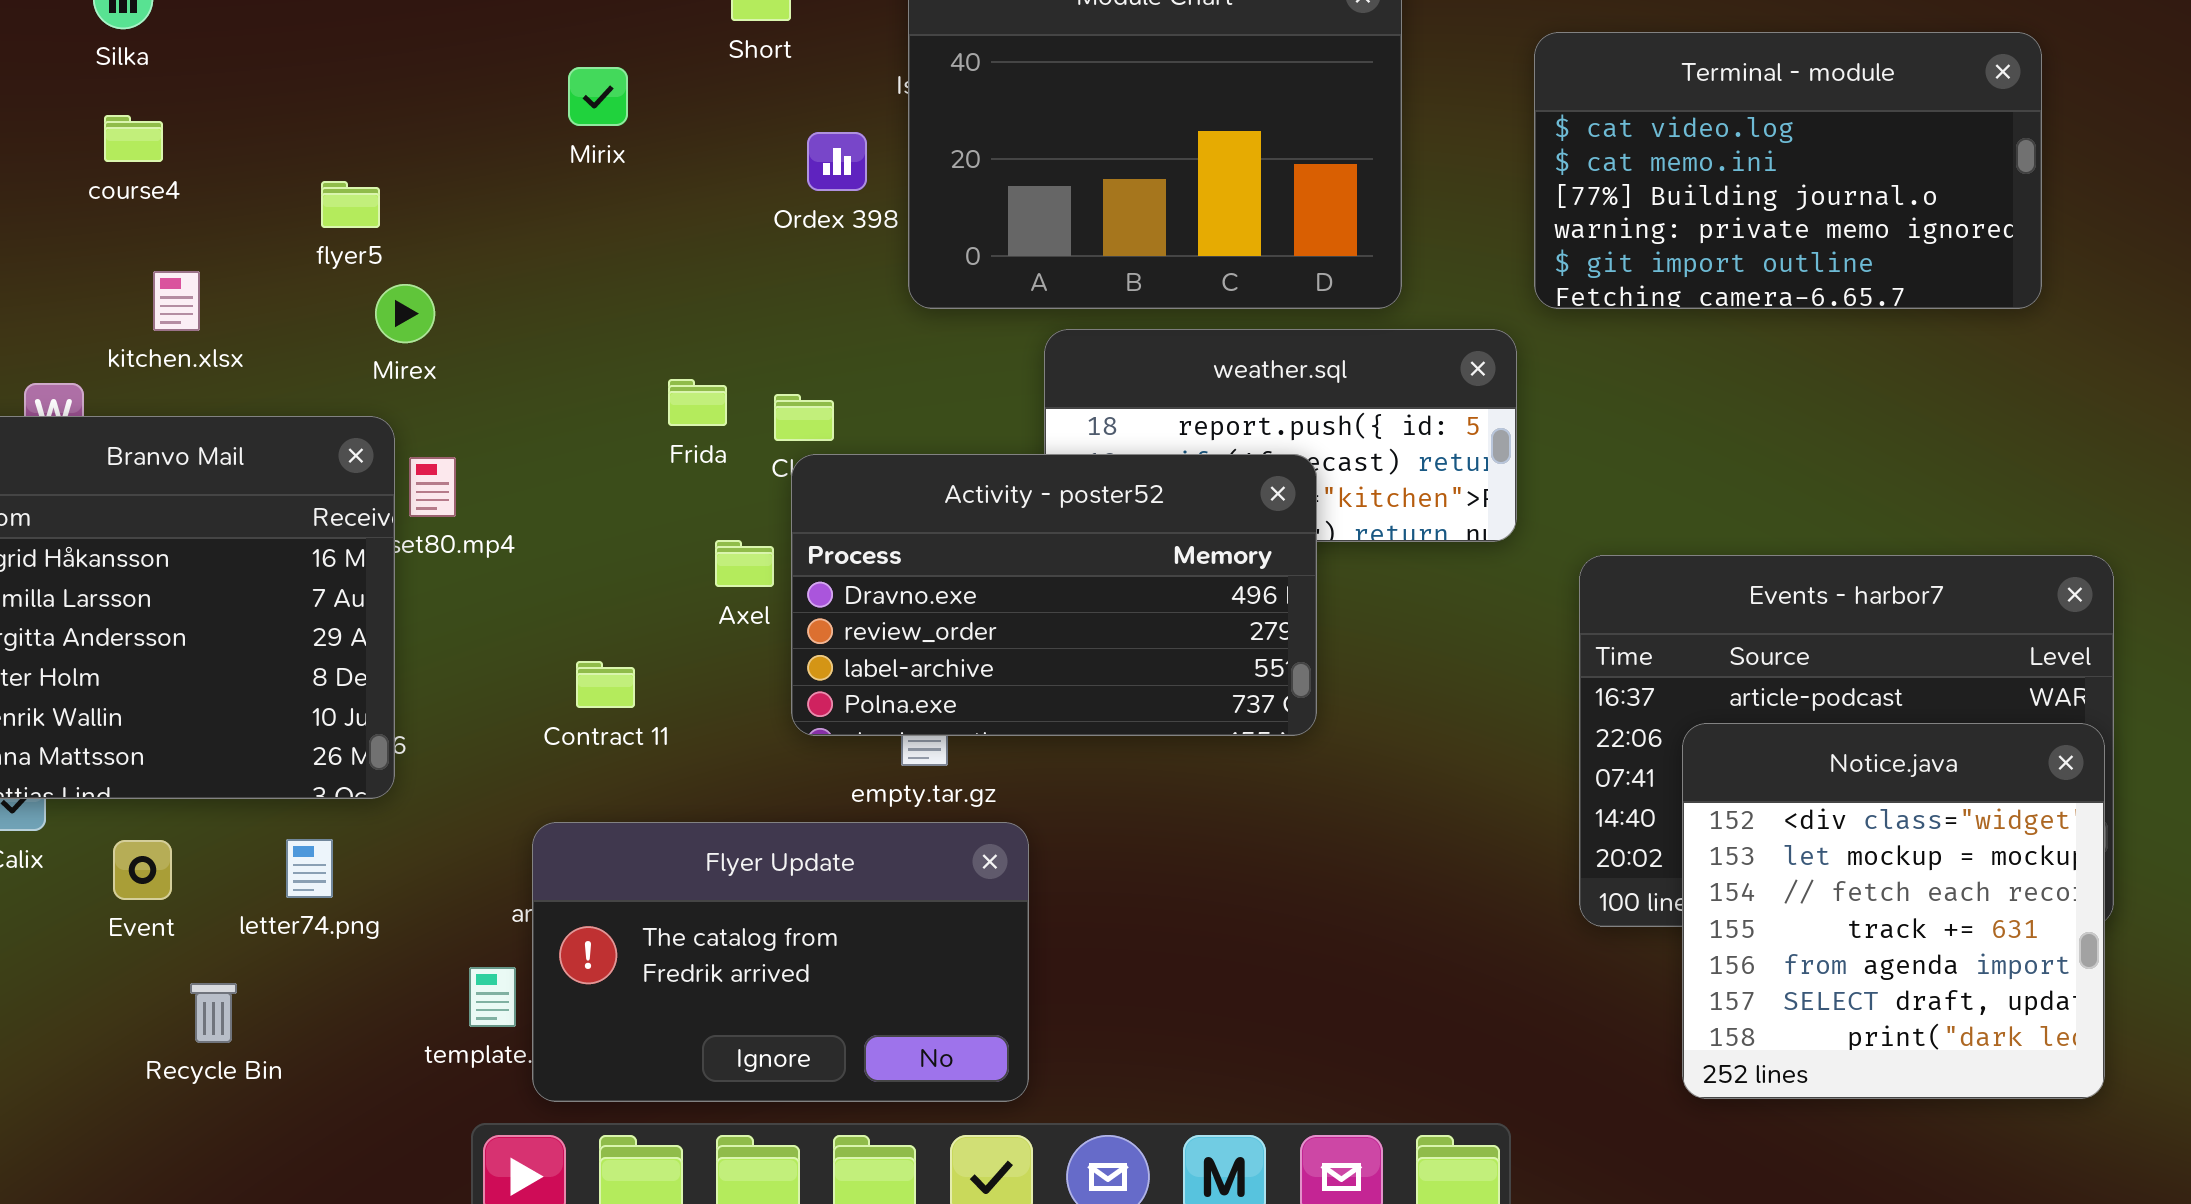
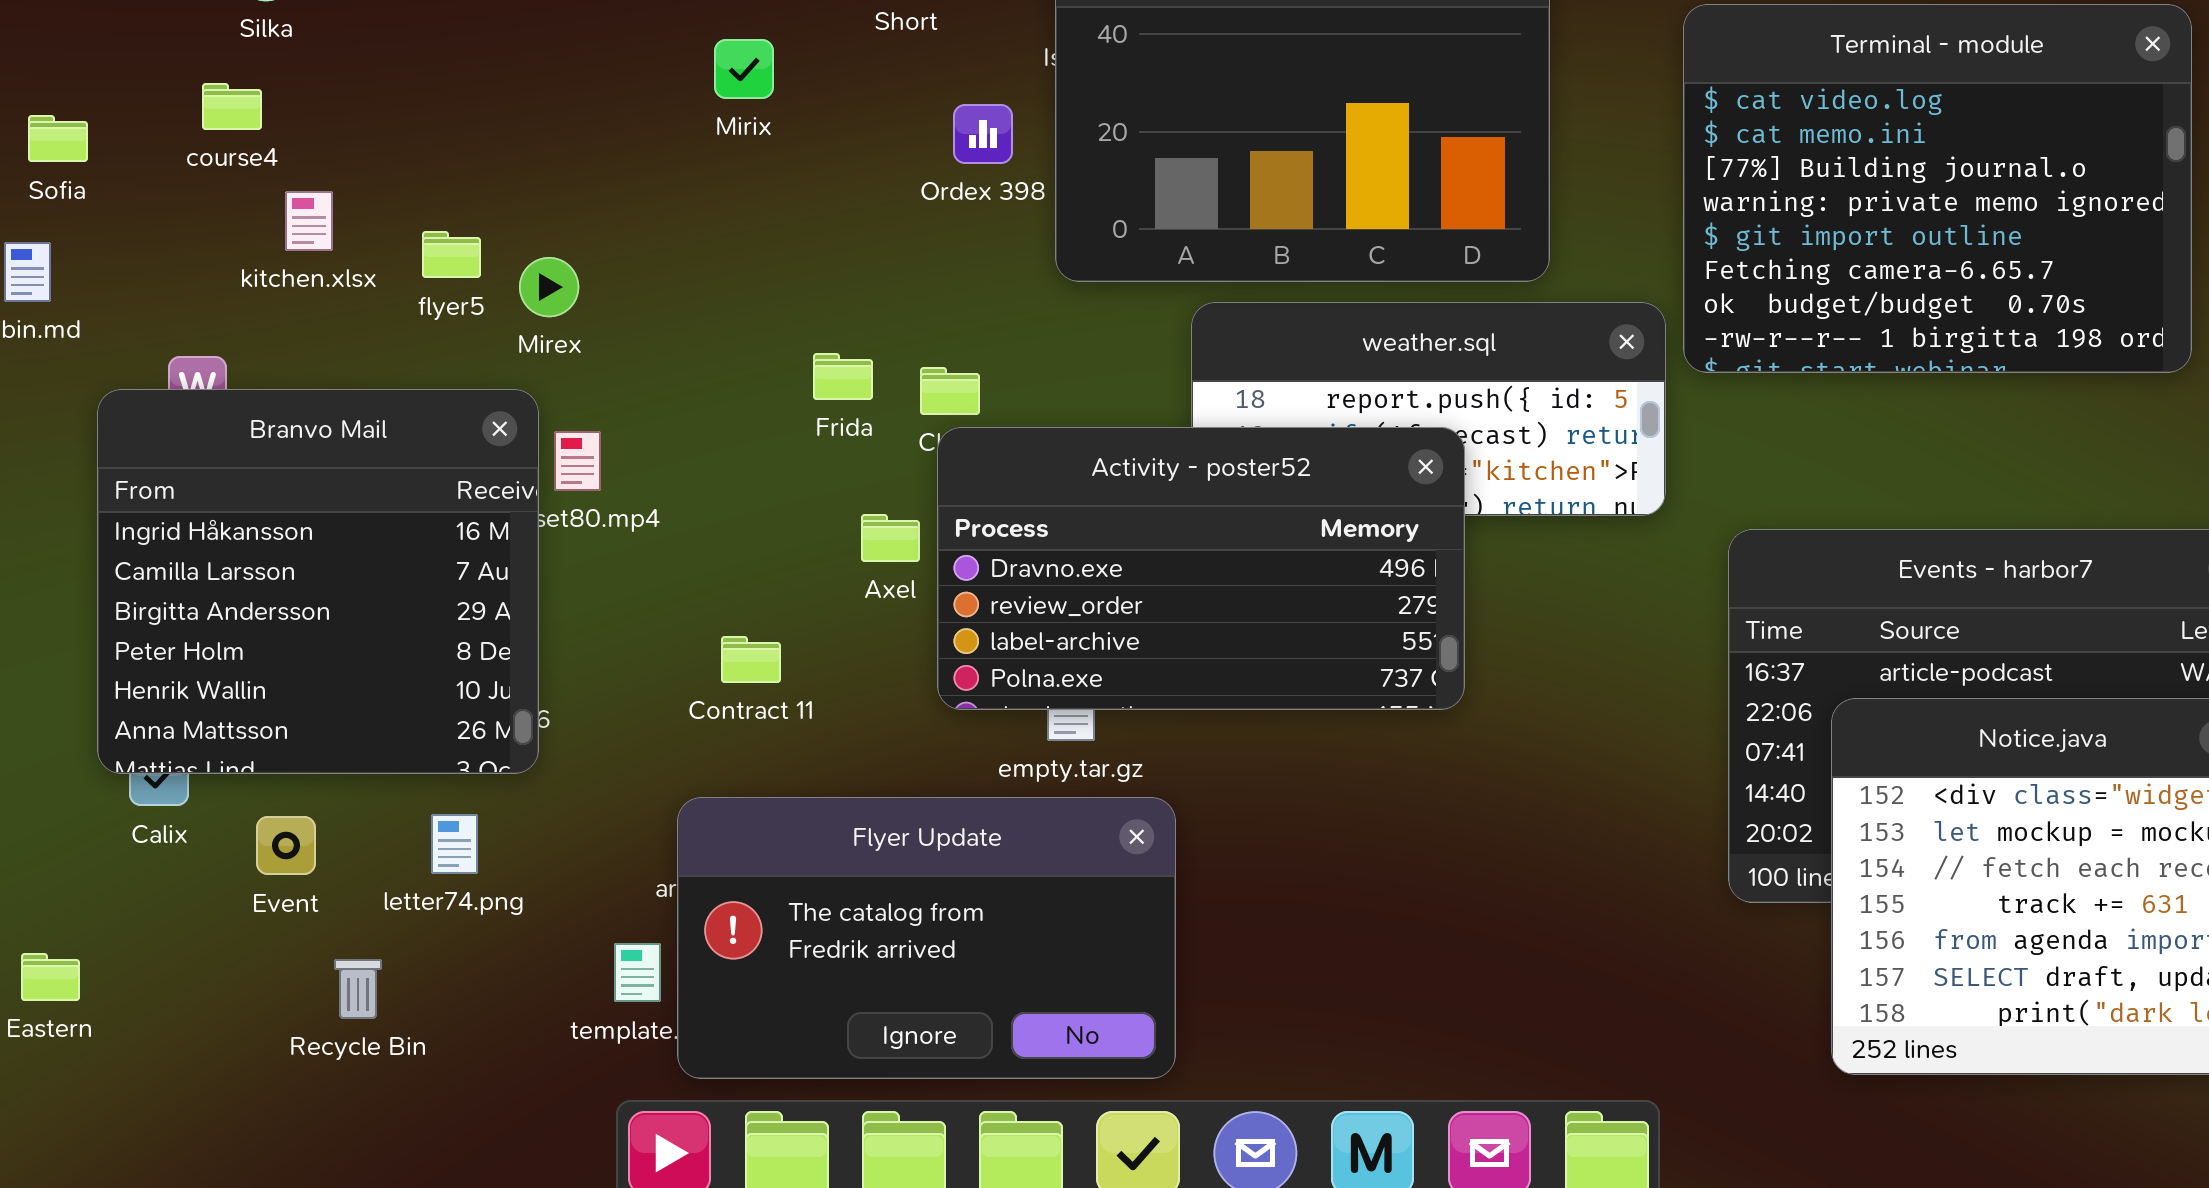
Terminal - module: [1534,32,2042,309] -> [1683,4,2192,373], resized
course4: [104,115,163,162] -> [202,83,262,130], moved
flyer5: [321,181,380,228] -> [422,231,481,278], moved
kitchen.xlsx: [153,271,200,331] -> [285,191,333,251], moved

